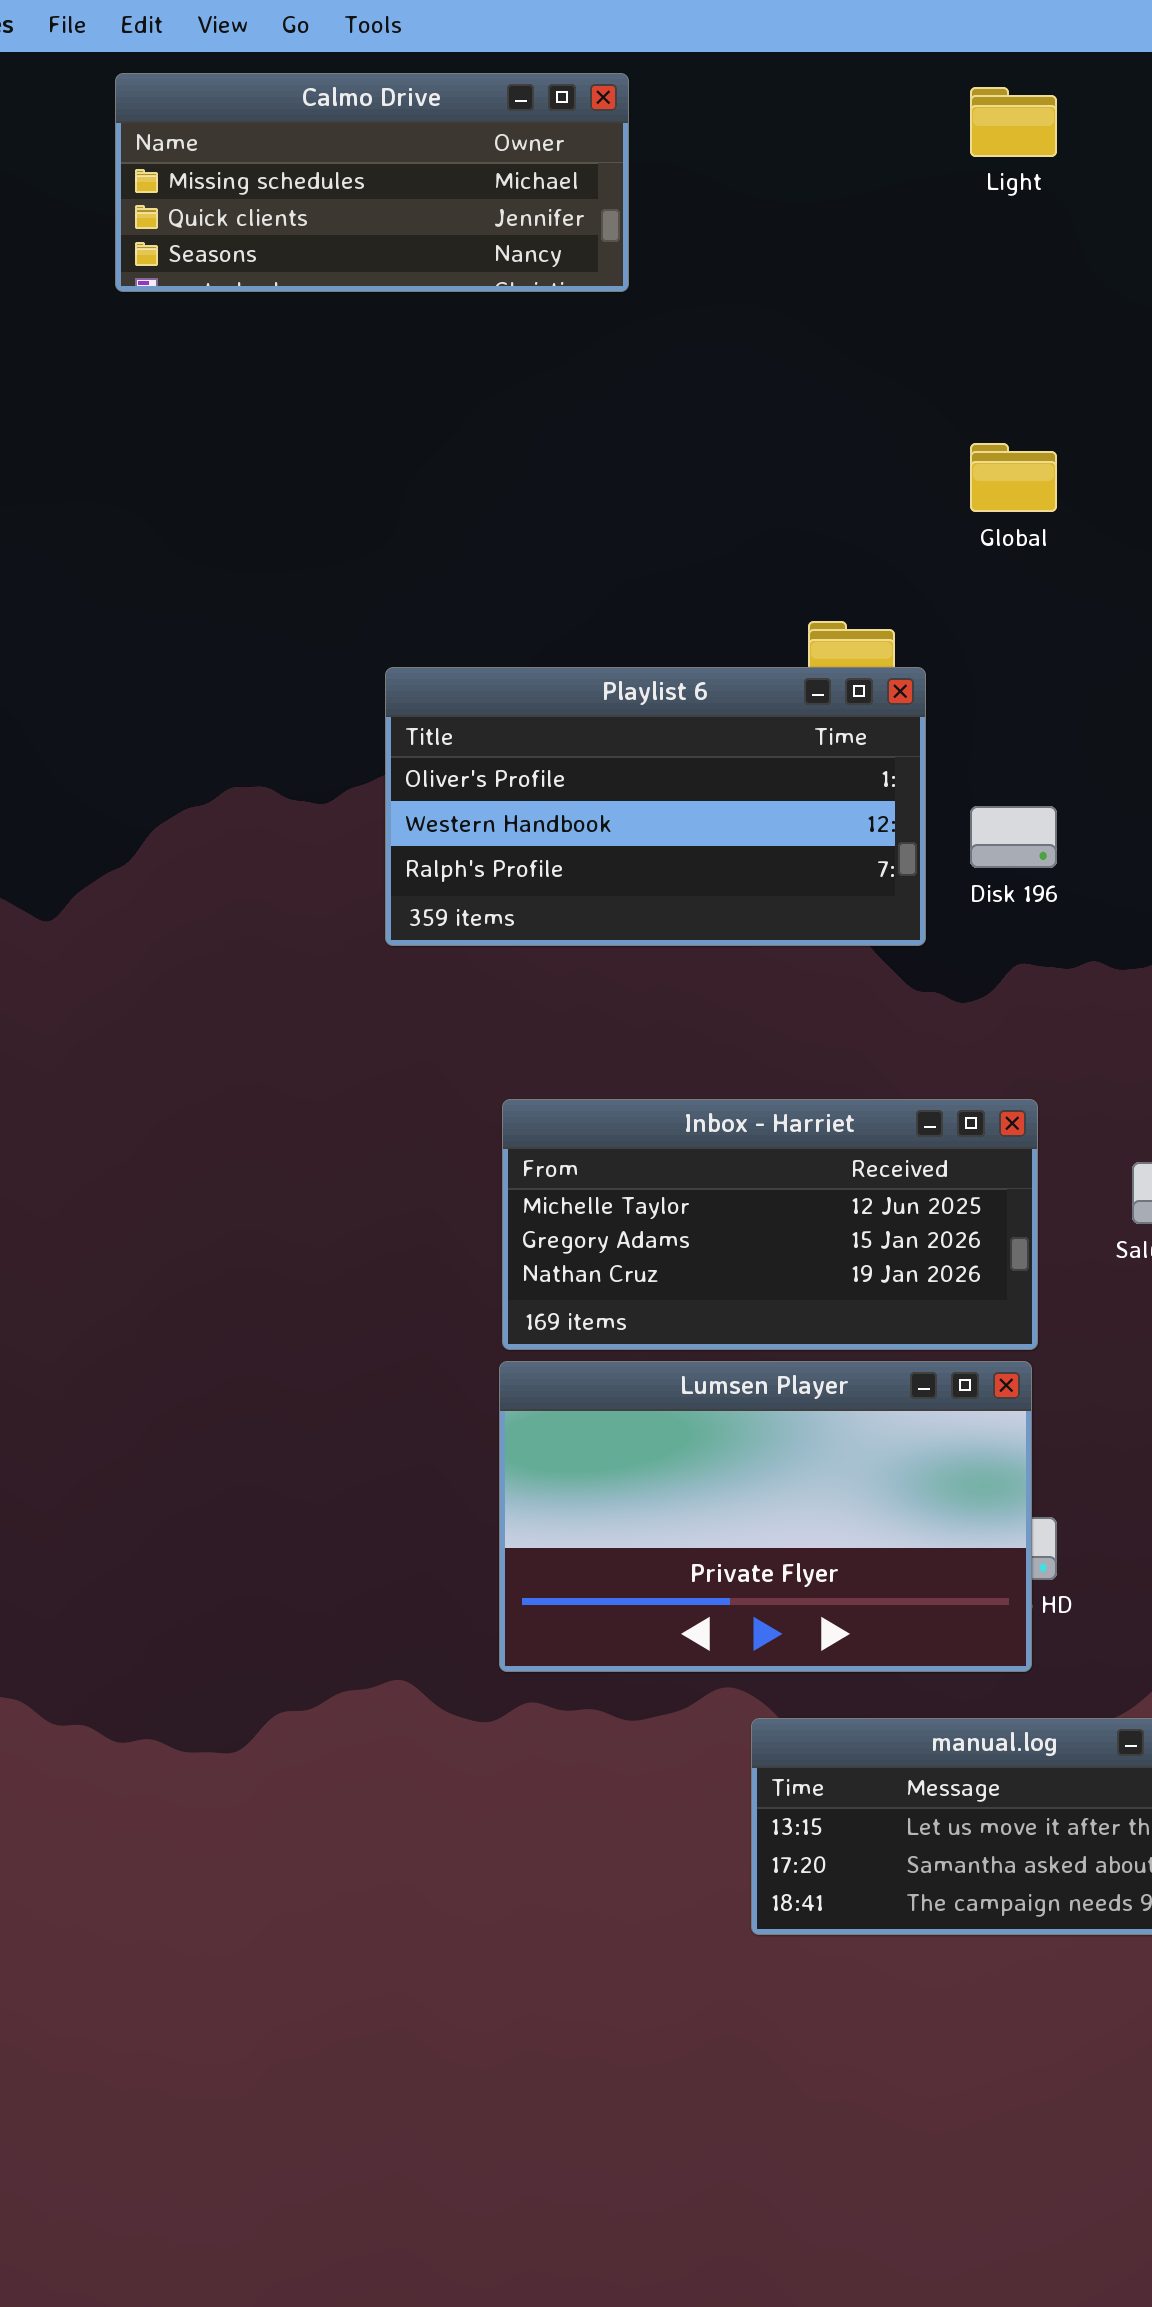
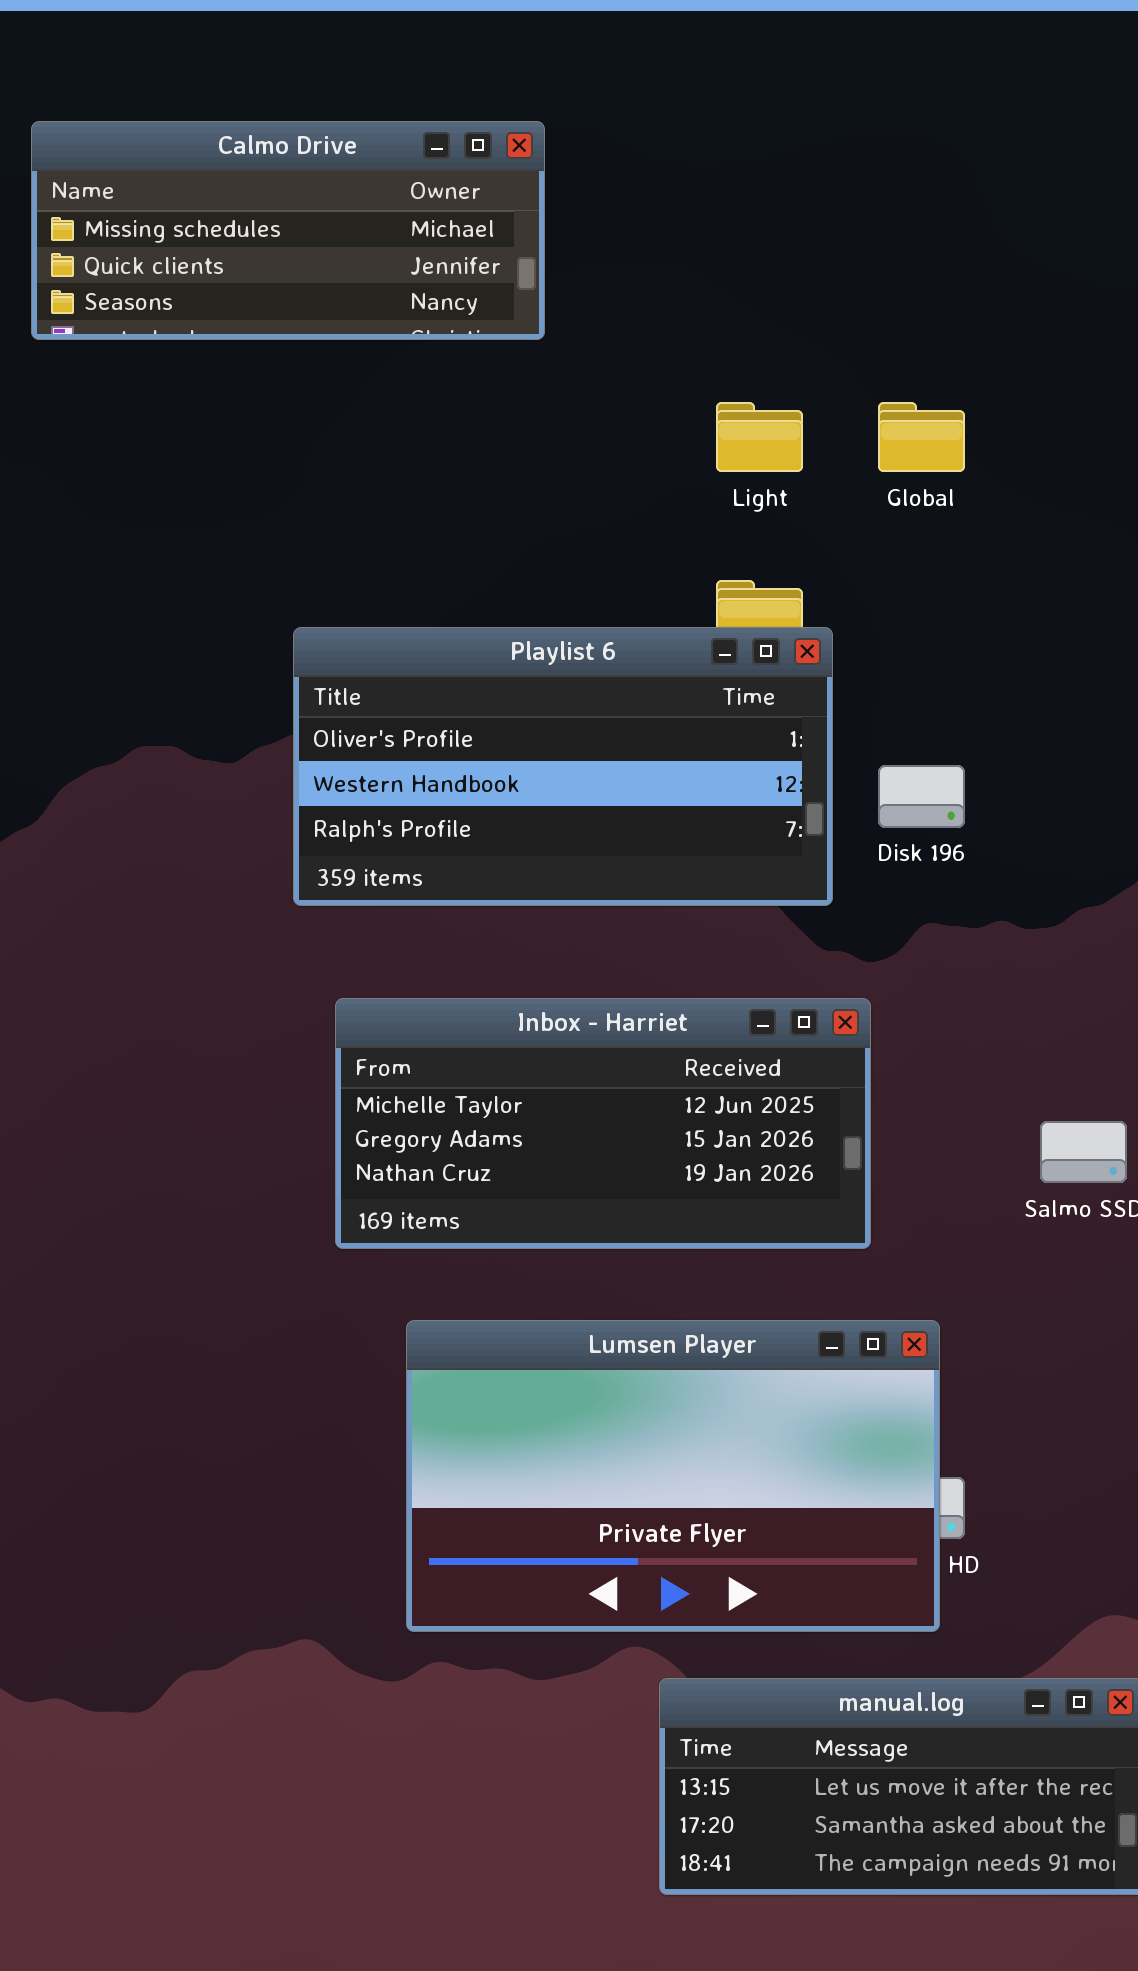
Calmo Drive: [115,73,629,292] -> [31,121,545,340], moved
Light: [970,87,1057,157] -> [716,402,803,472], moved
Inbox - Harriet: [502,1099,1038,1350] -> [335,998,871,1249], moved

